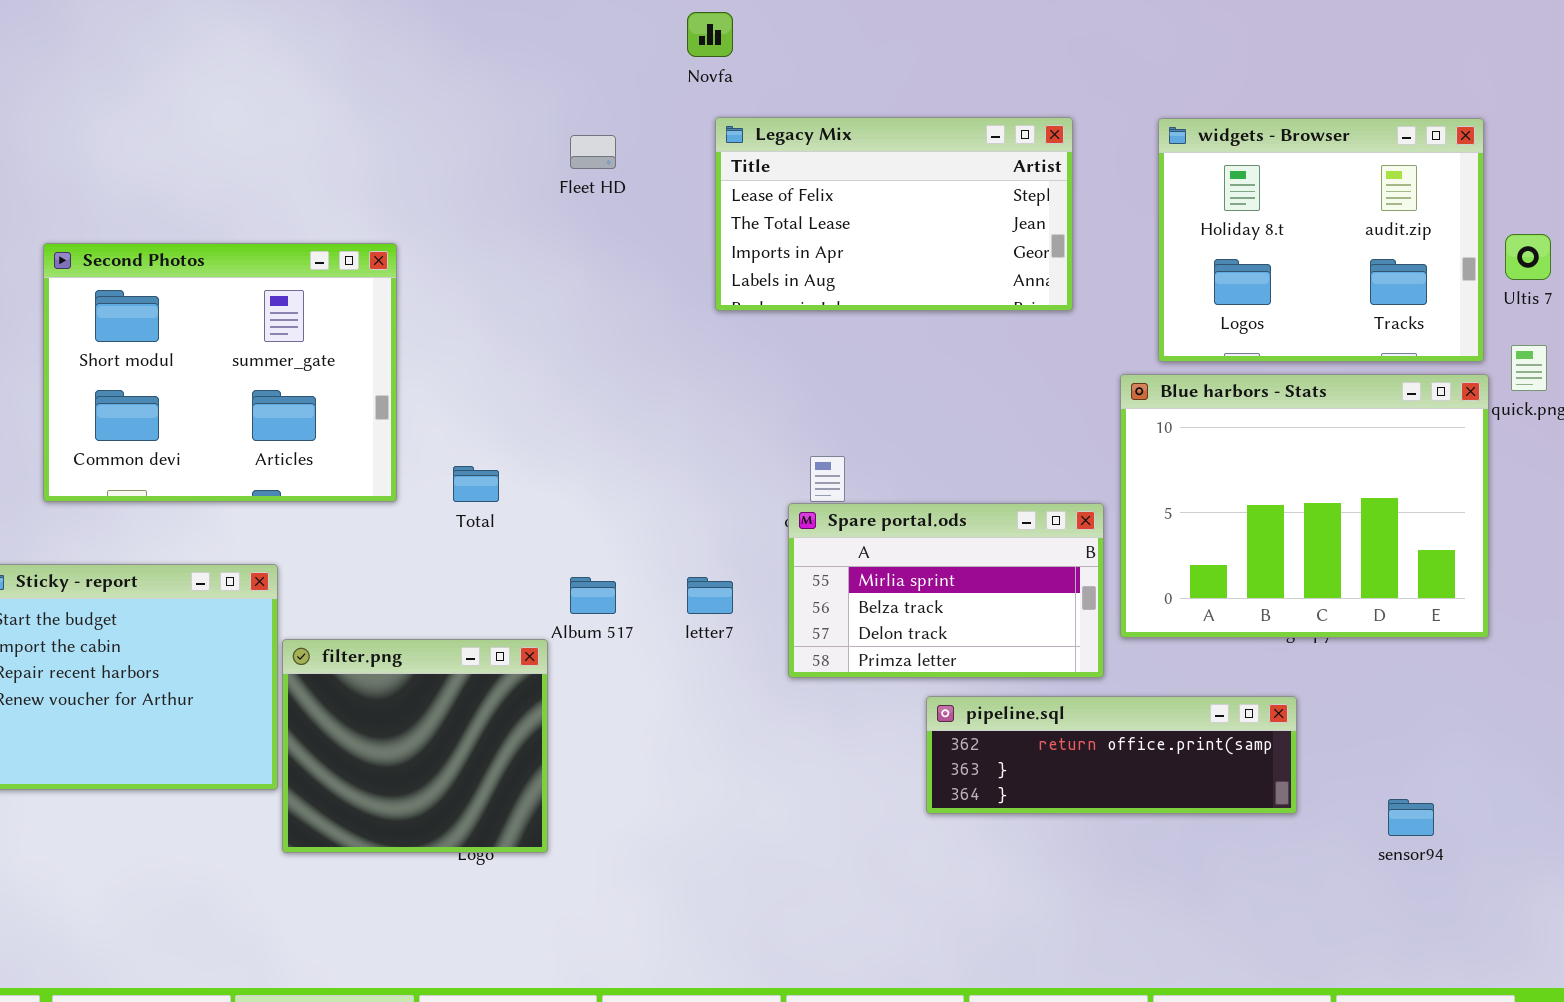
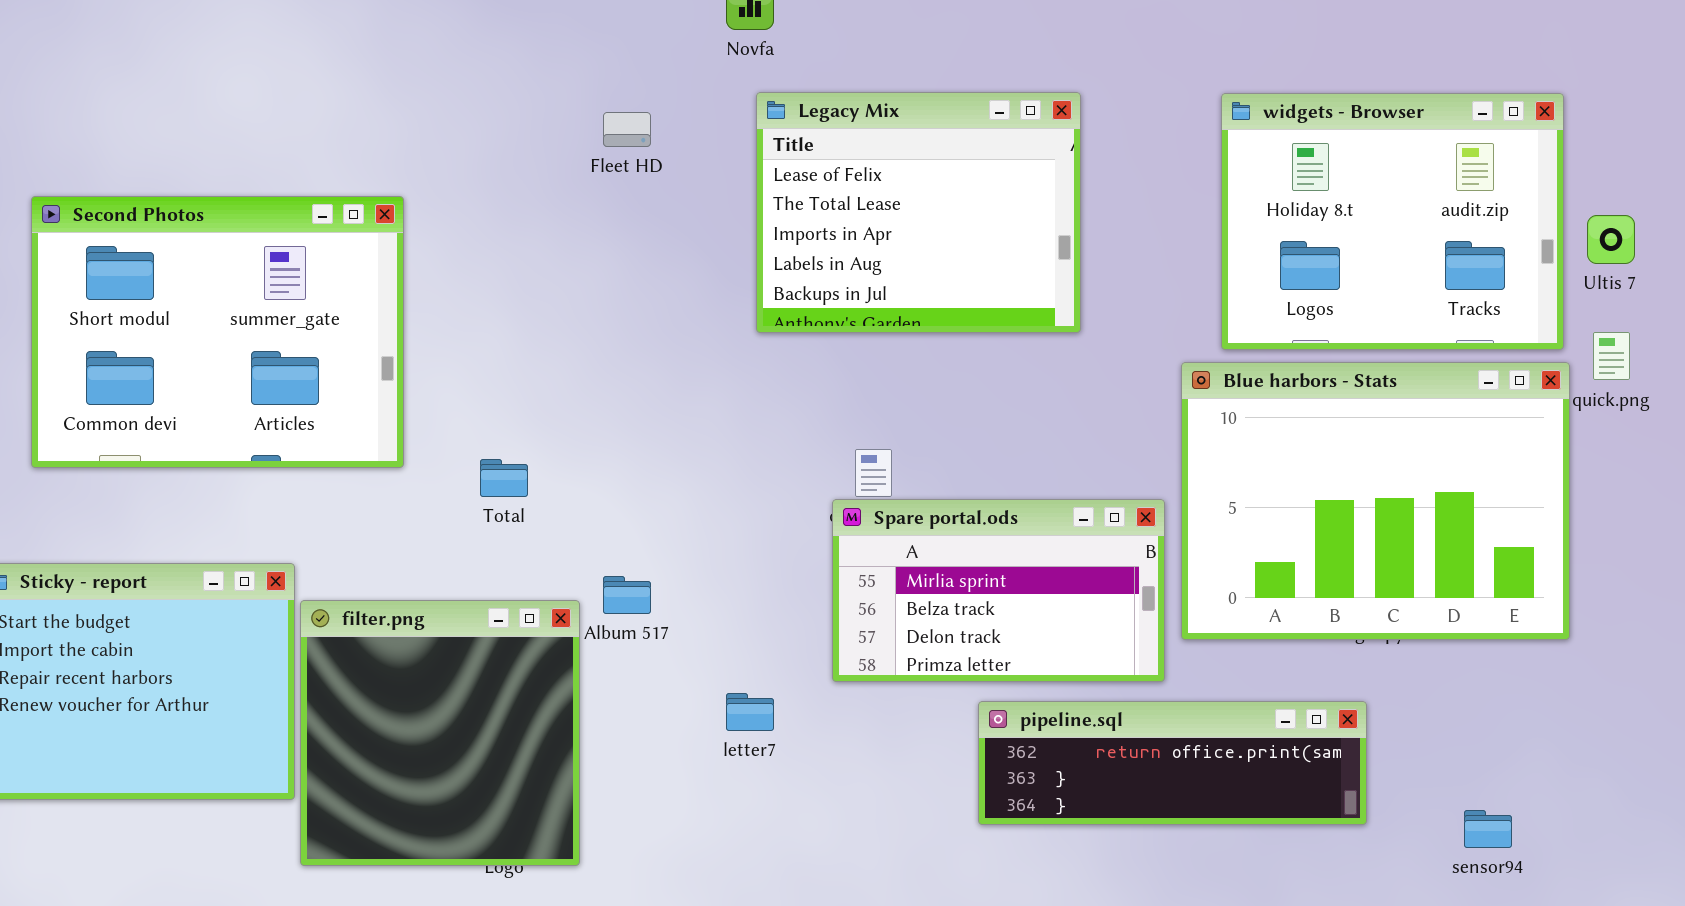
Legacy Mix: [715,117,1073,311] -> [756,92,1081,333], resized
Second Photos: [43,243,397,502] -> [31,196,404,468], moved
letter7: [687,577,733,614] -> [726,693,774,731], moved
filter.png: [282,639,548,853] -> [300,600,580,866], resized

